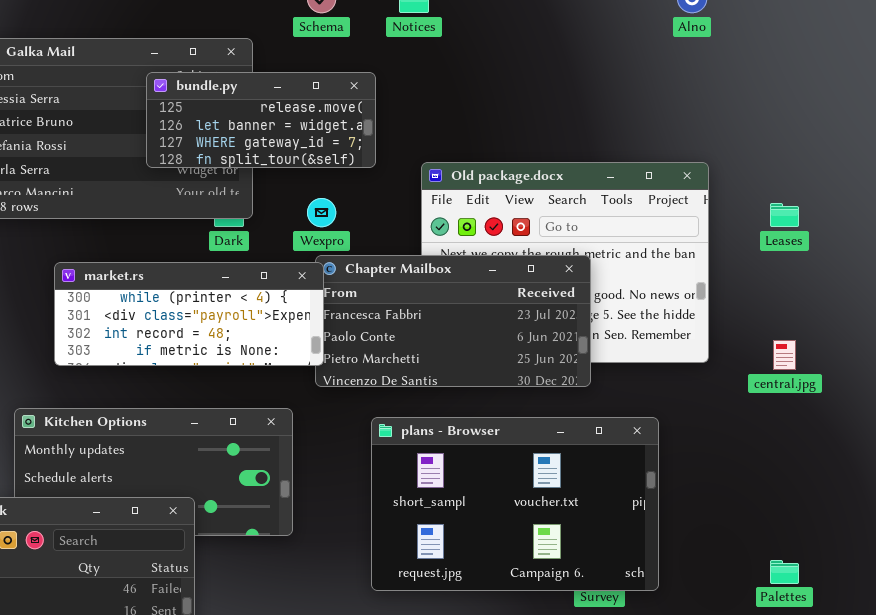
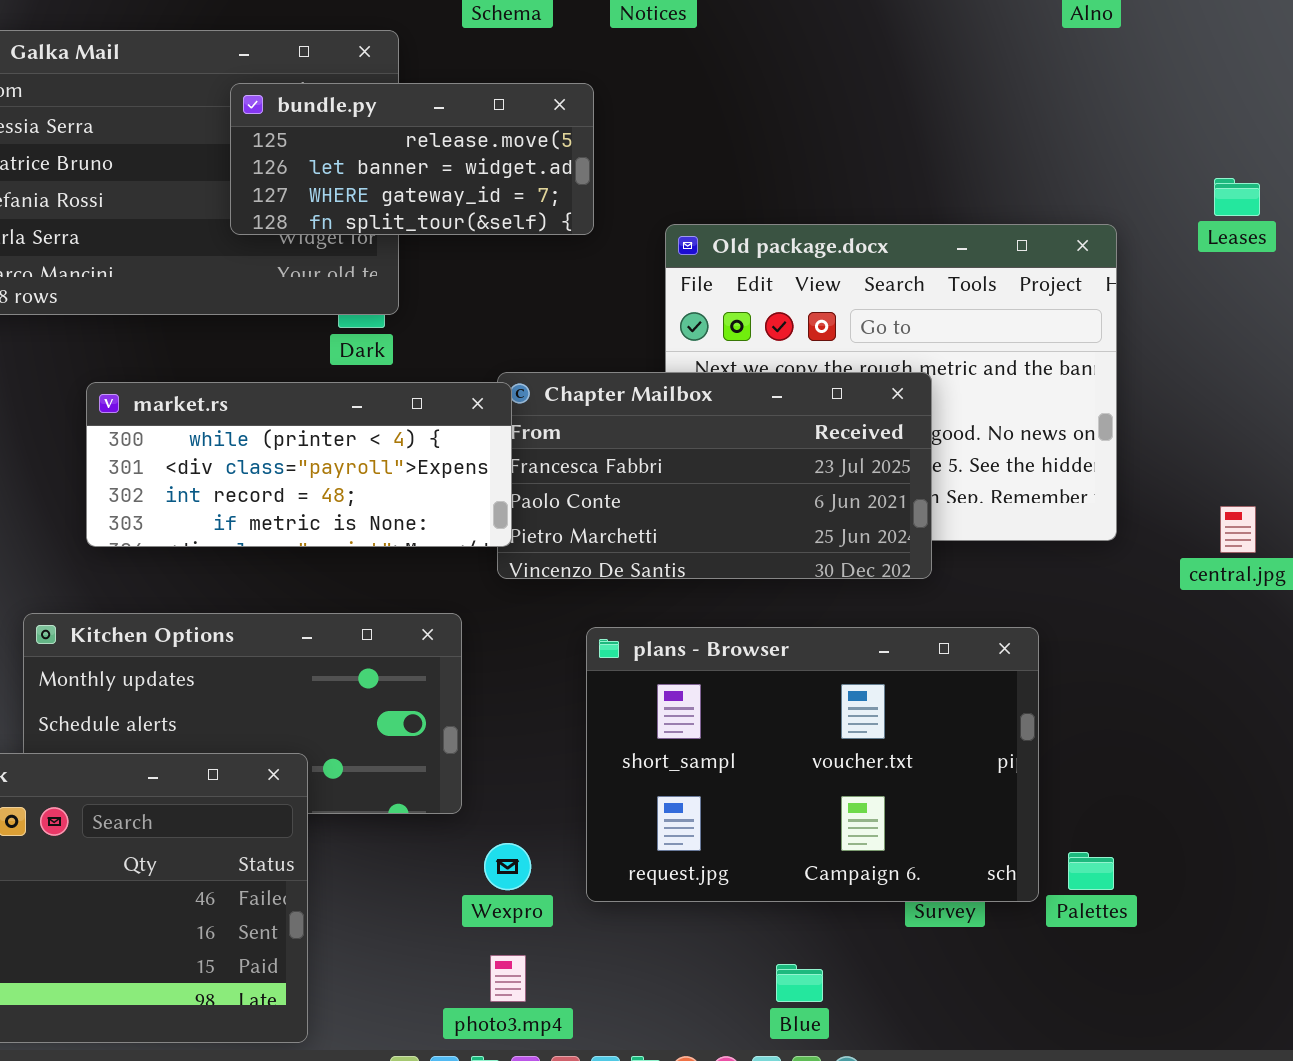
Wexpro: [307,198,336,227] -> [484,843,531,890], moved
Leases: [770,203,799,227] -> [1214,178,1260,216], moved
Palettes: [770,560,799,584] -> [1068,852,1114,890], moved

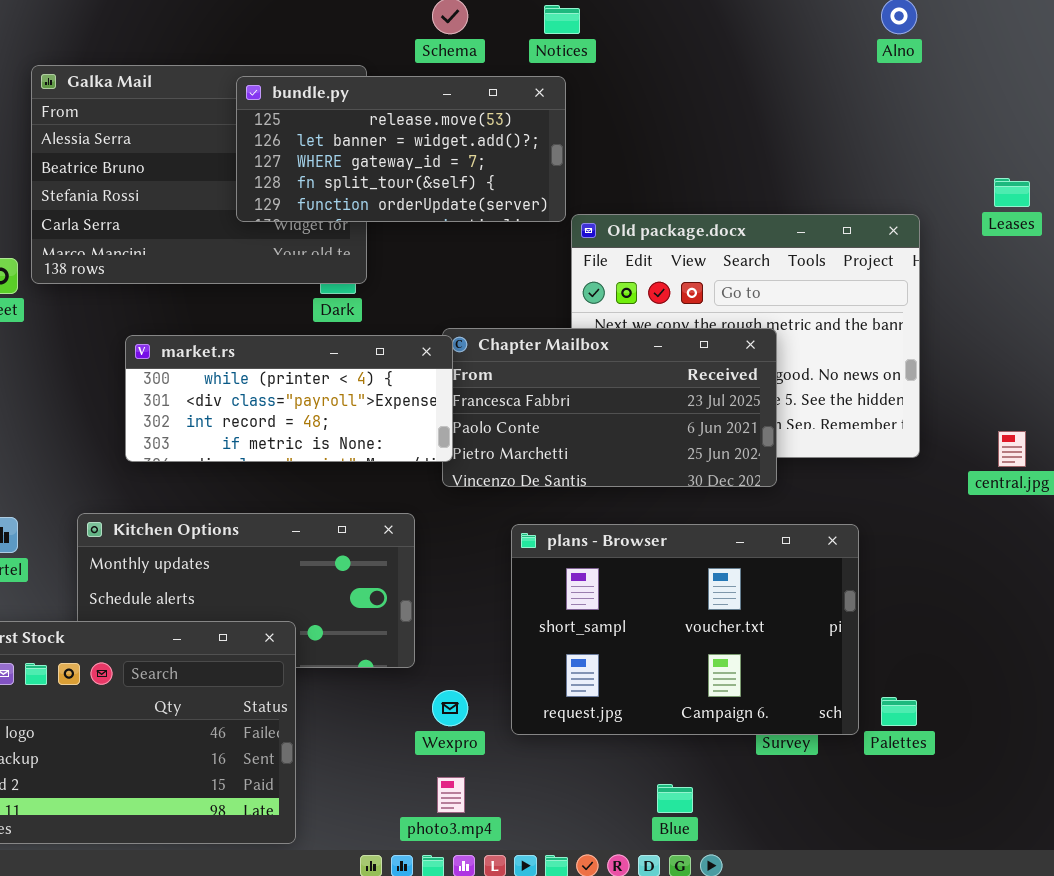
bundle.py: [230,83,594,235] -> [236,76,566,222], resized

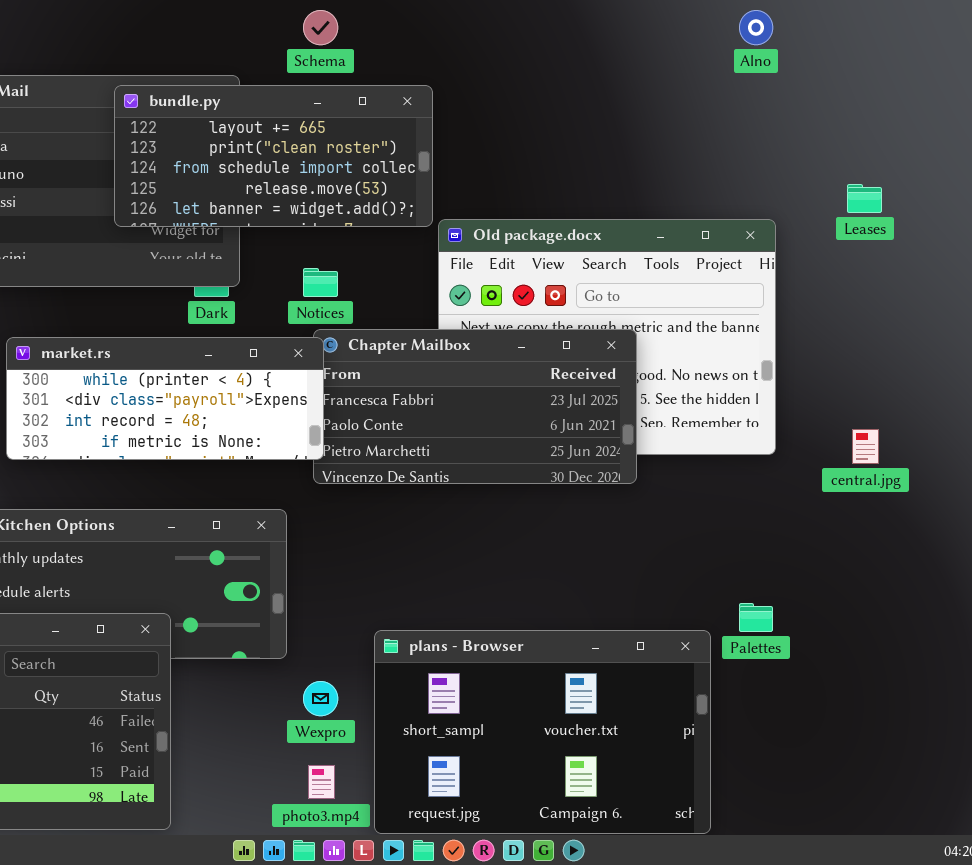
Notices: [544,5,580,34] -> [303,268,338,297], moved
bundle.py: [236,76,566,222] -> [114,85,433,227], scrolled up 3 rows
plans - Browser: [511,524,859,735] -> [374,630,711,834], moved
Palettes: [881,697,917,726] -> [739,603,773,632], moved

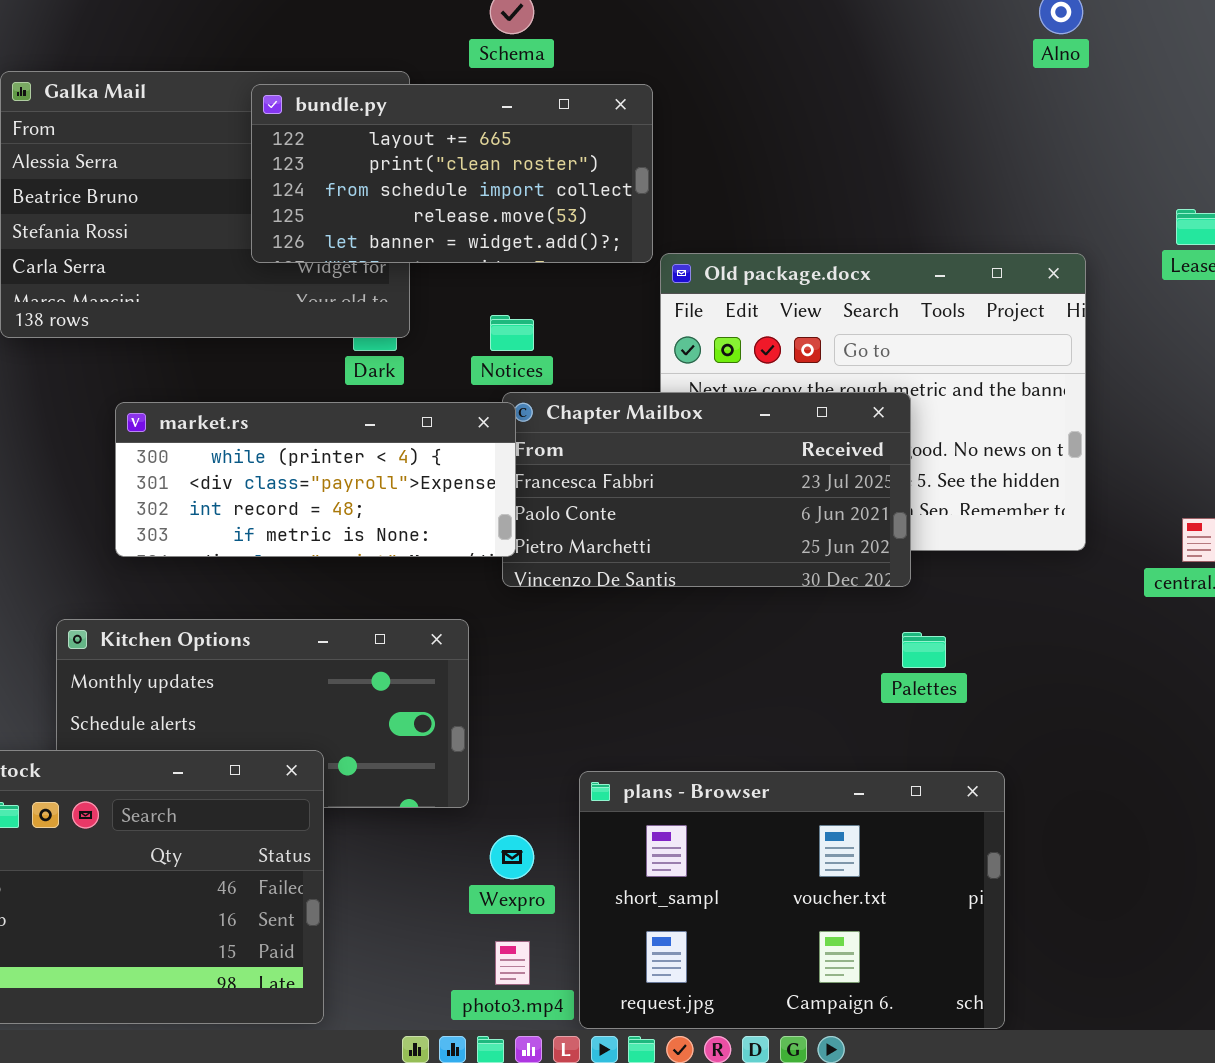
Palettes: [739,603,773,632] -> [902,632,946,668], moved

